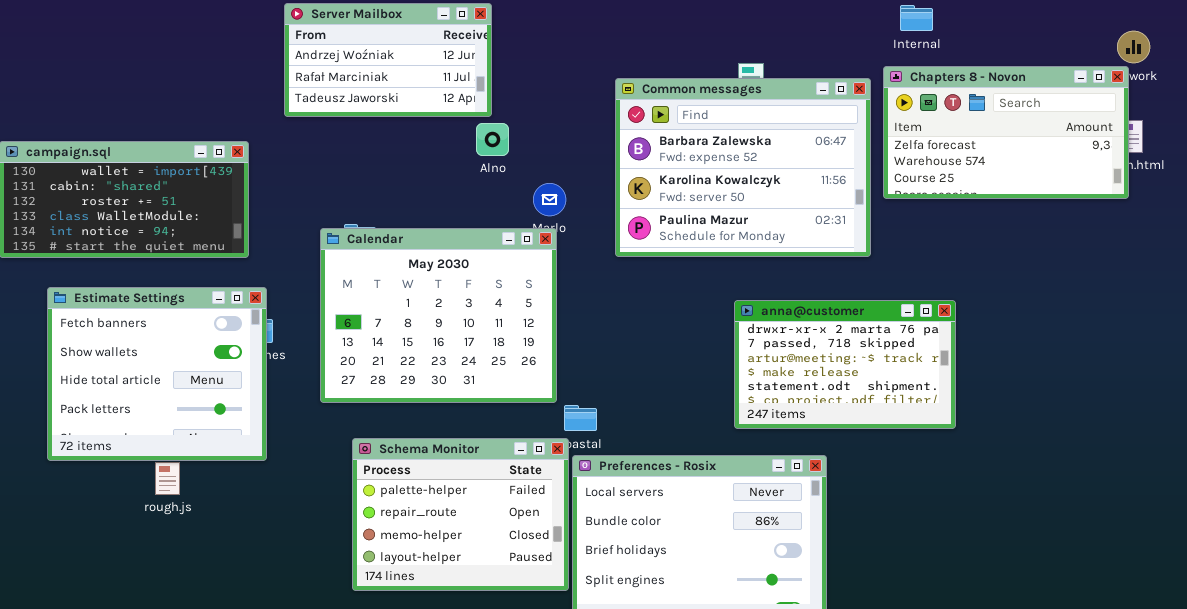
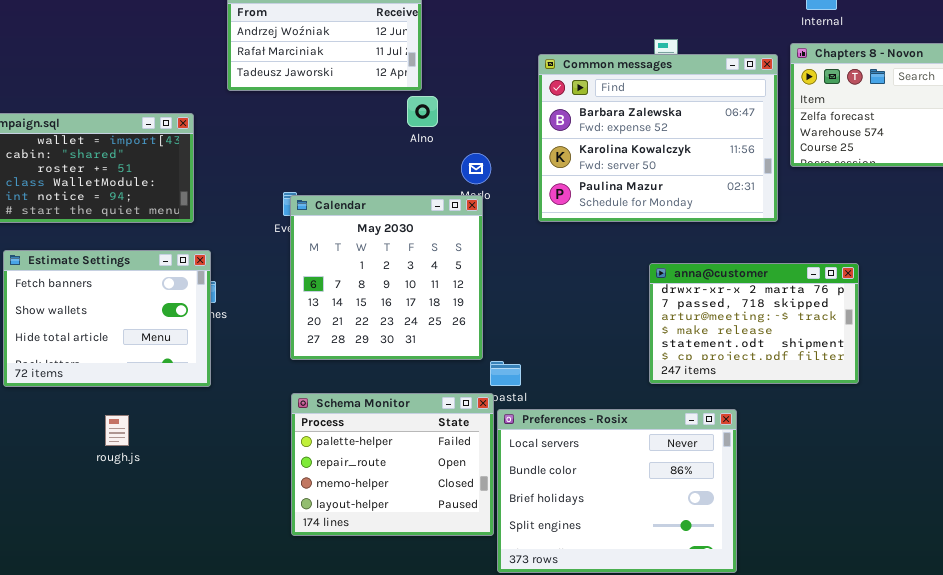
Calendar: [320,228,557,403] -> [290,195,483,360], resized
Estimate Settings: [47,287,267,461] -> [3,250,211,387], resized

